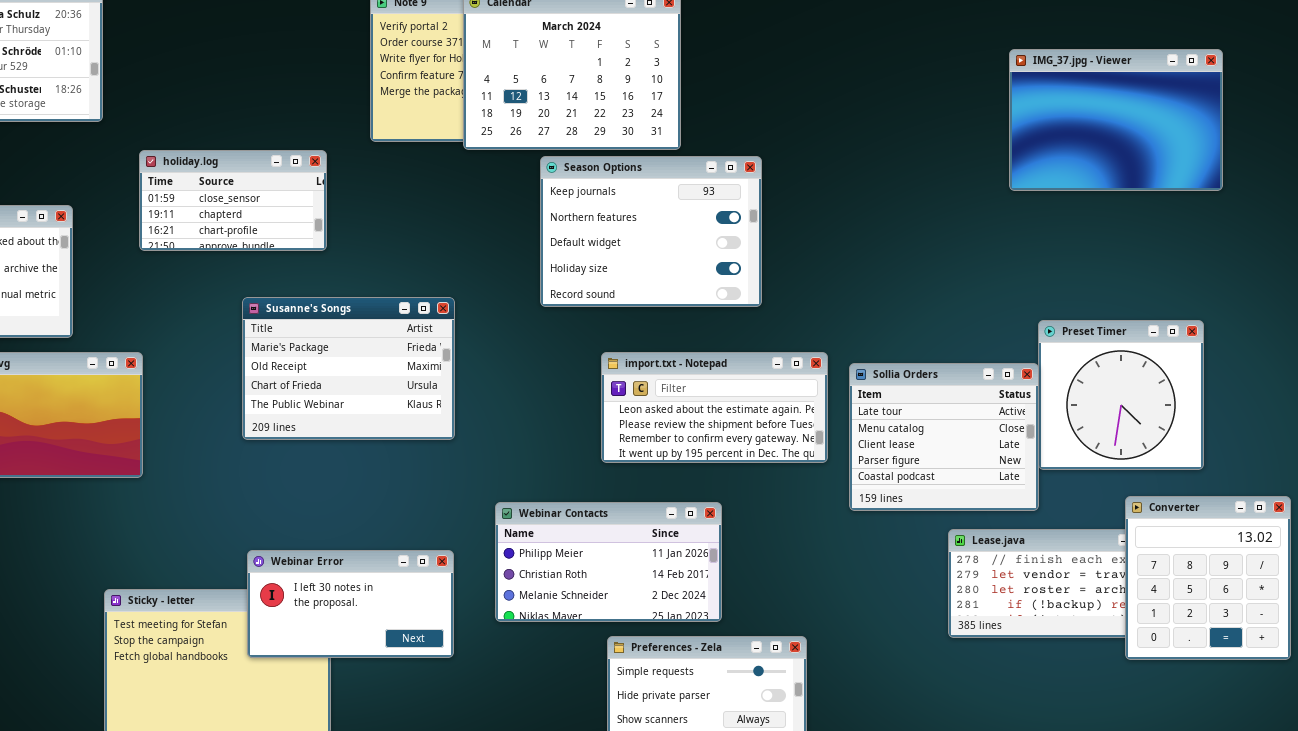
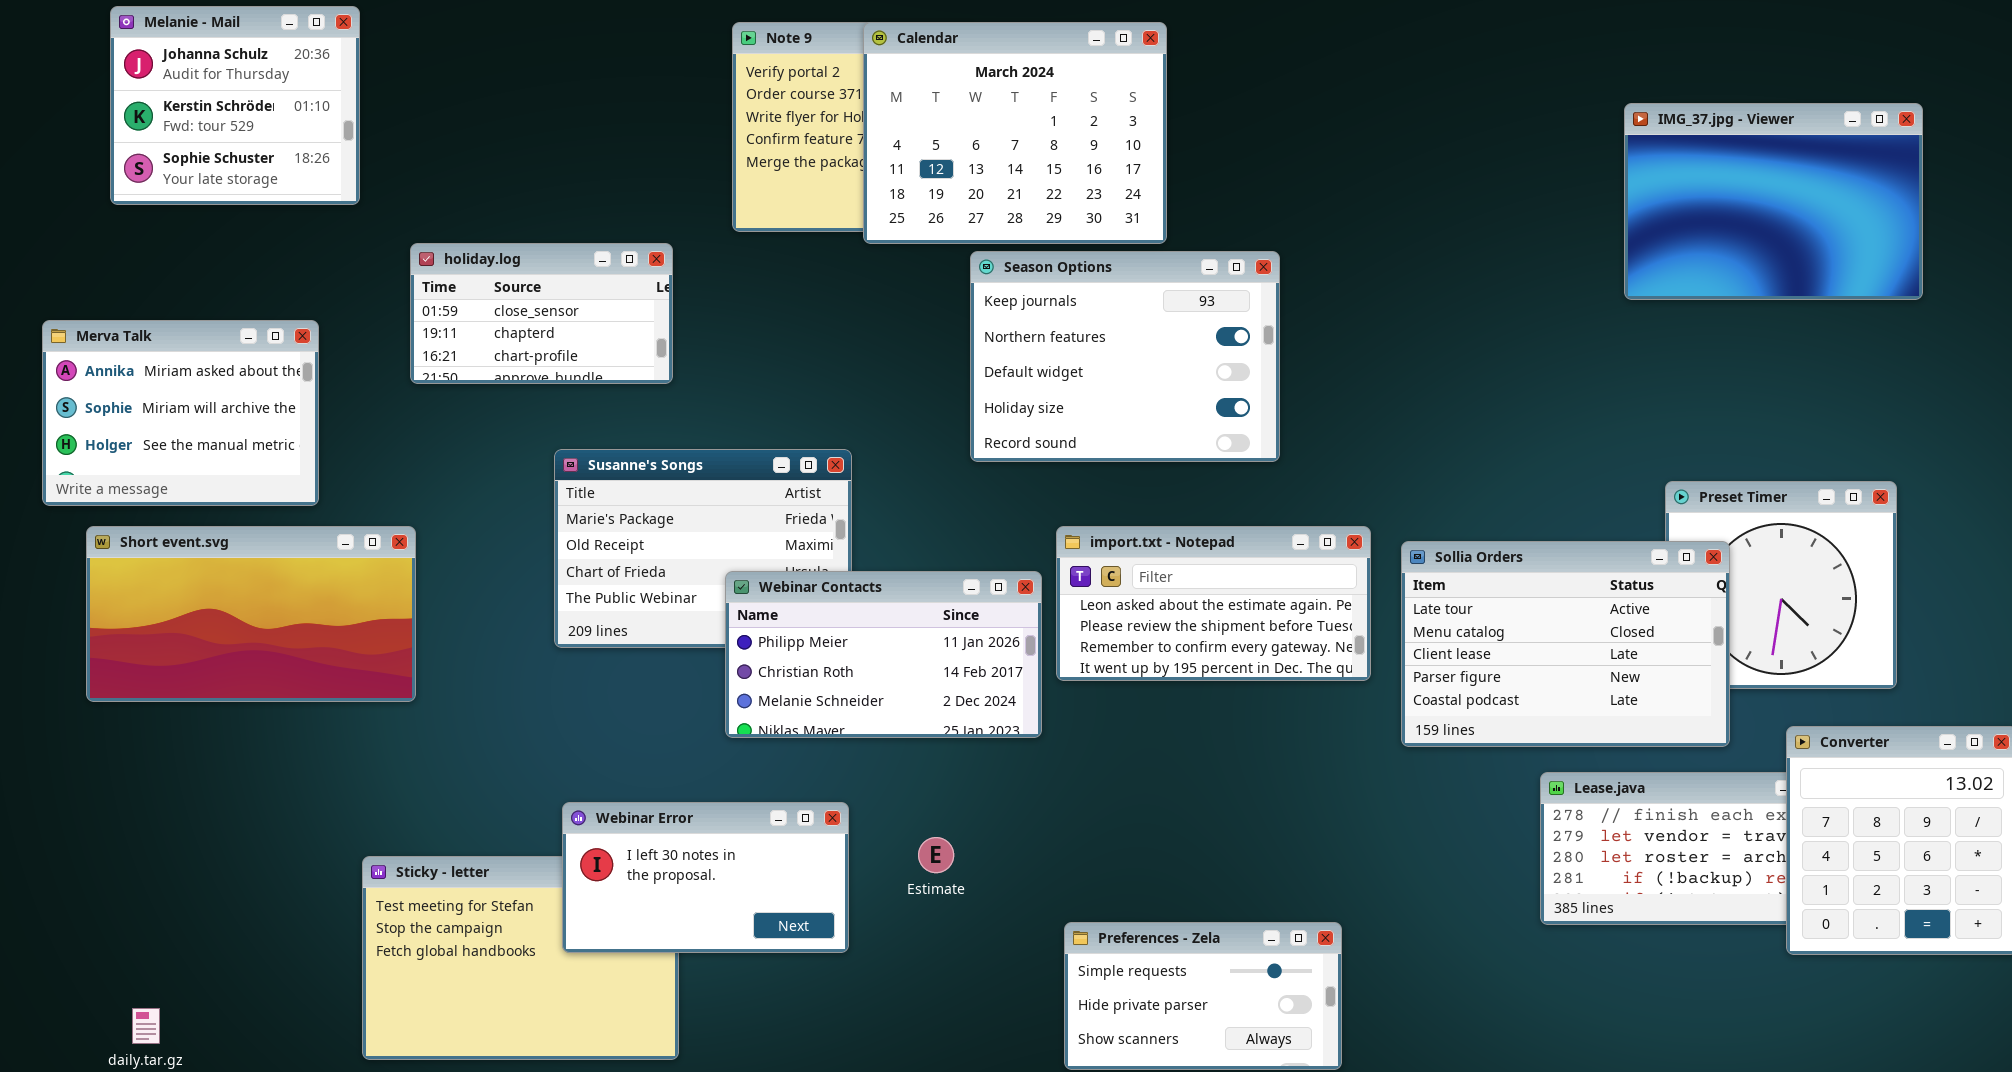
Sollia Orders: [849,363,1039,511] -> [1401,541,1730,747], resized
Webinar Contacts: [495,502,722,622] -> [725,571,1042,738], moved

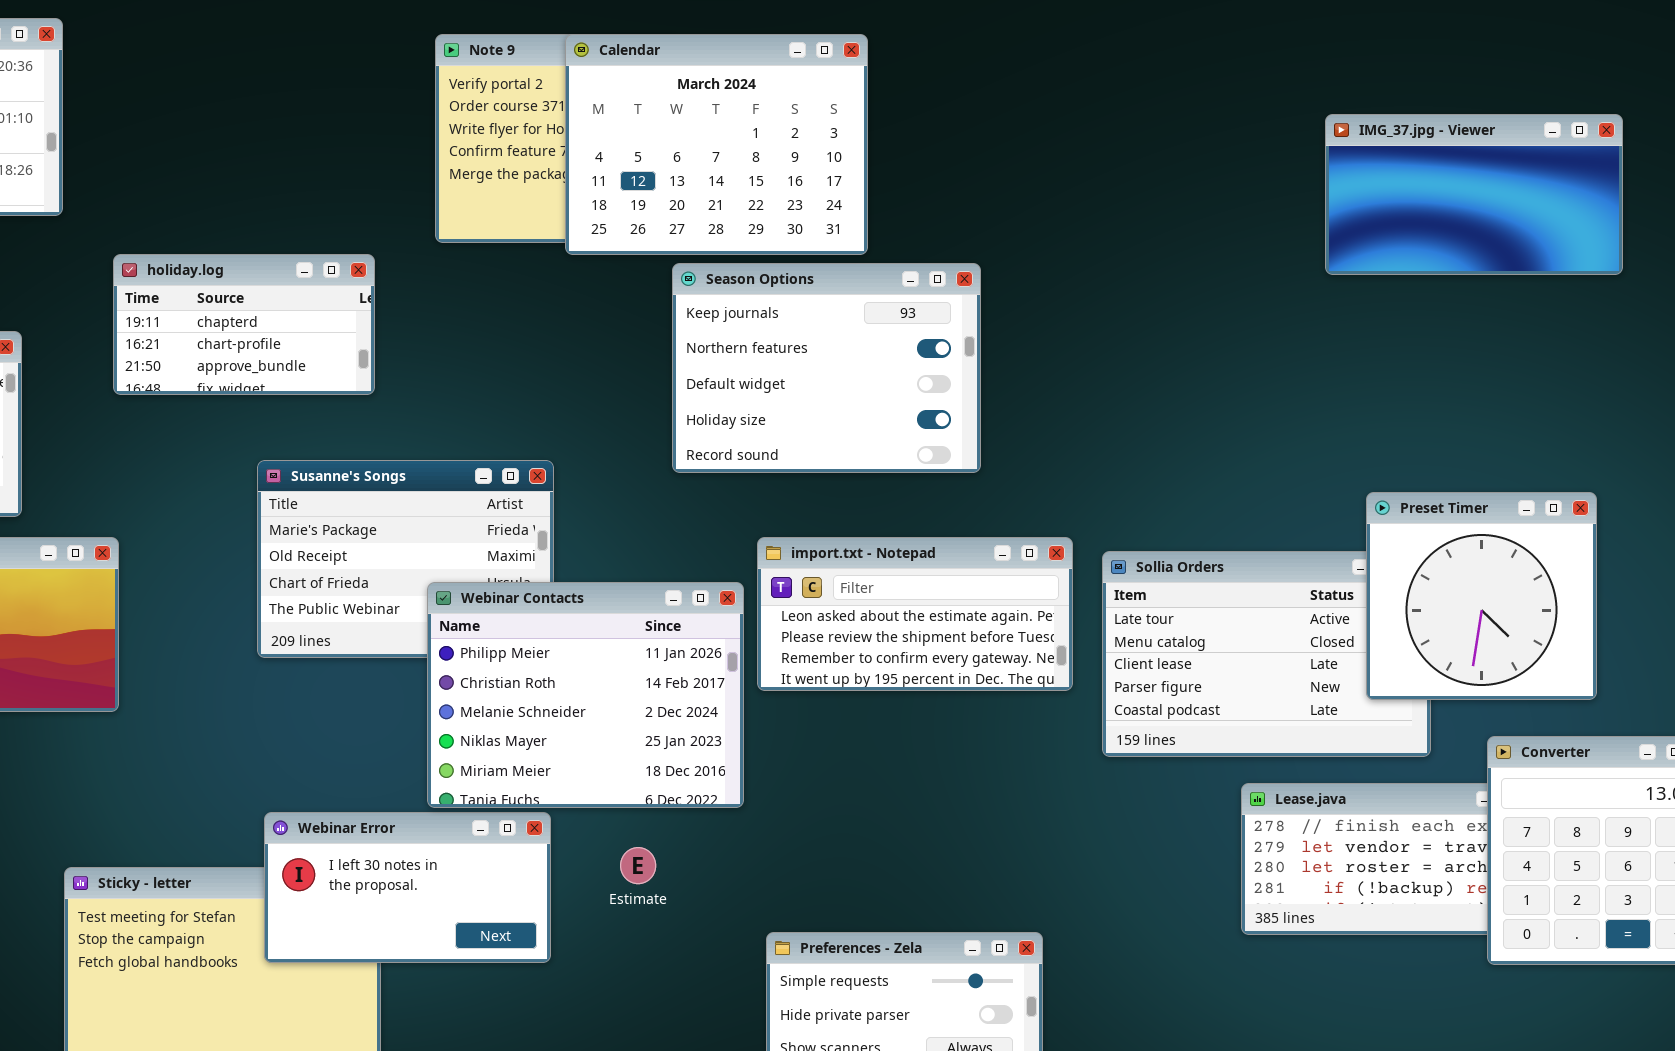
IMG_37.jpg - Viewer: [1624,103,1923,300] -> [1325,114,1623,275], resized
holiday.log: [410,243,673,384] -> [113,254,375,395], scrolled down 1 row
Preset Timer: [1665,481,1897,689] -> [1366,492,1597,700], raised
Webinar Contacts: [725,571,1042,738] -> [427,582,744,808], resized

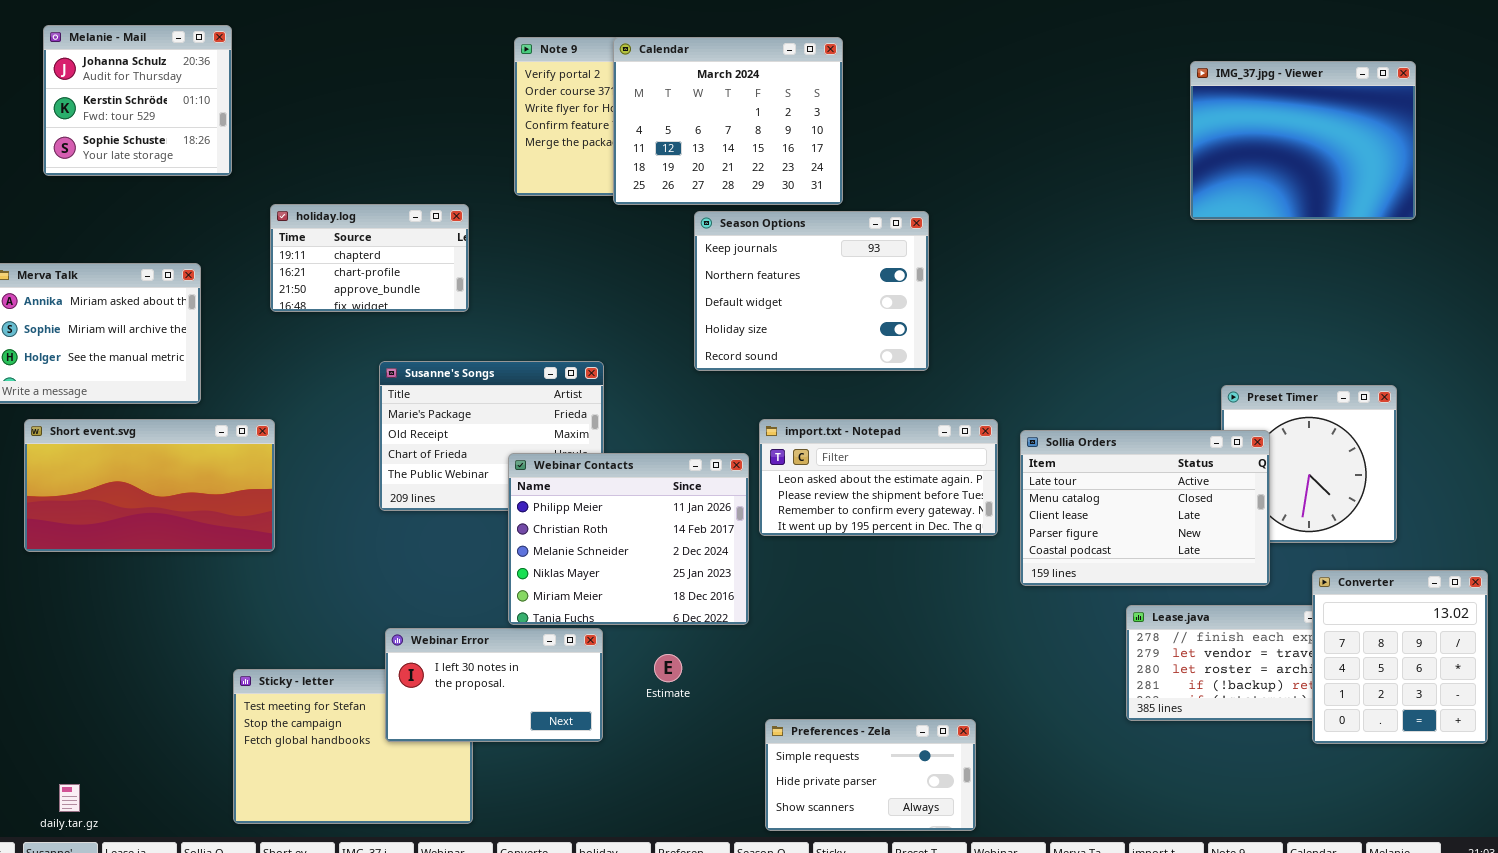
IMG_37.jpg - Viewer: [1325,114,1623,275] -> [1190,61,1416,220], resized
Sollia Orders: [1102,551,1431,757] -> [1020,430,1270,586], raised

